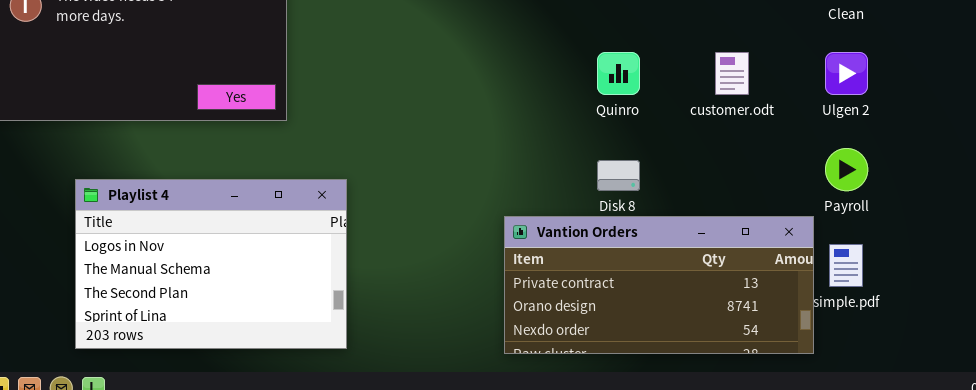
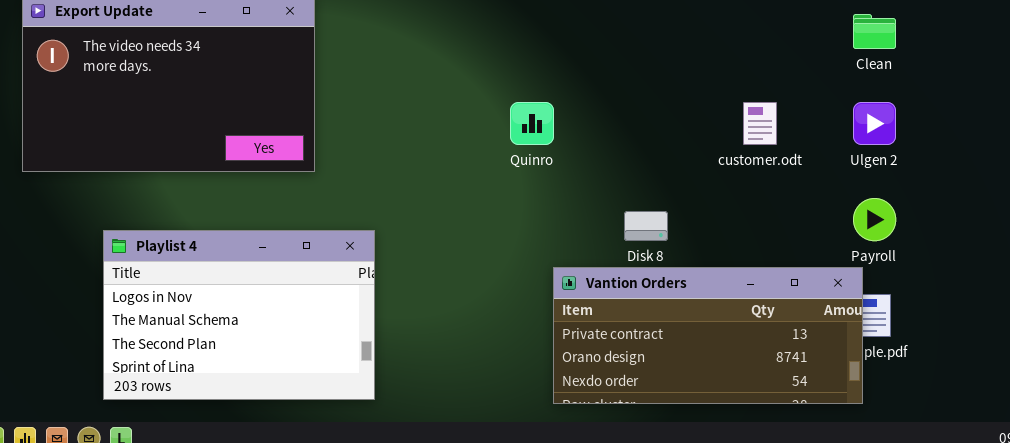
Quinro: [597,52,640,95] -> [510,102,554,145], moved
Vantion Orders: [504,216,814,354] -> [553,267,863,404], moved

